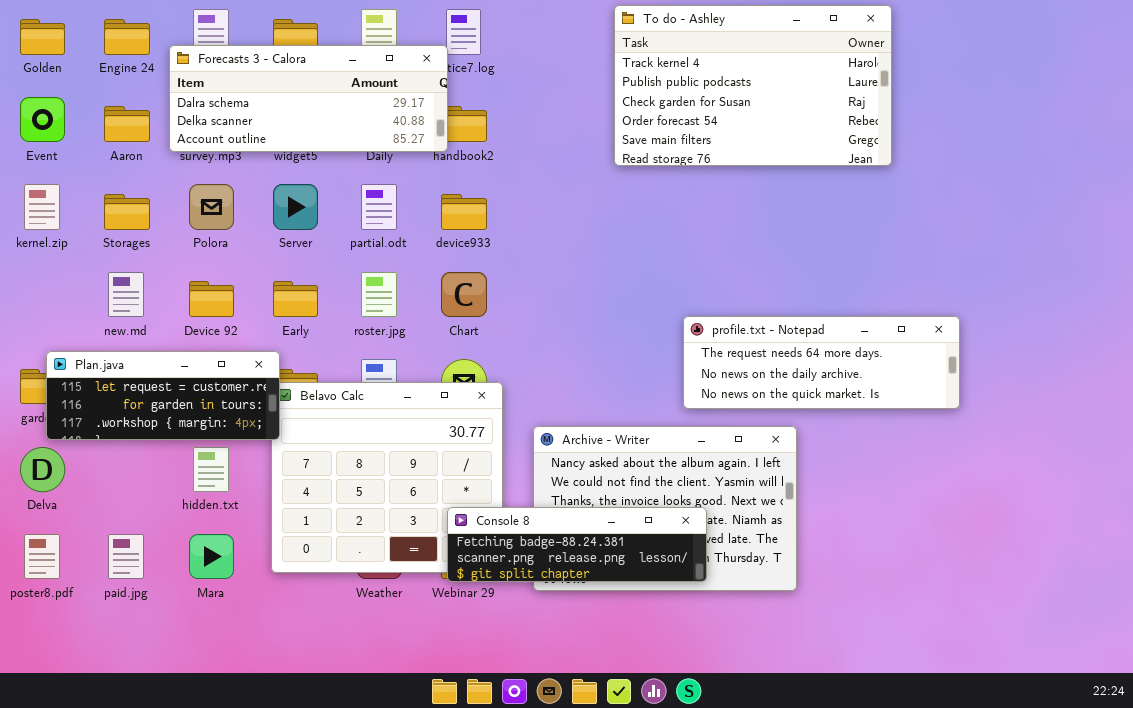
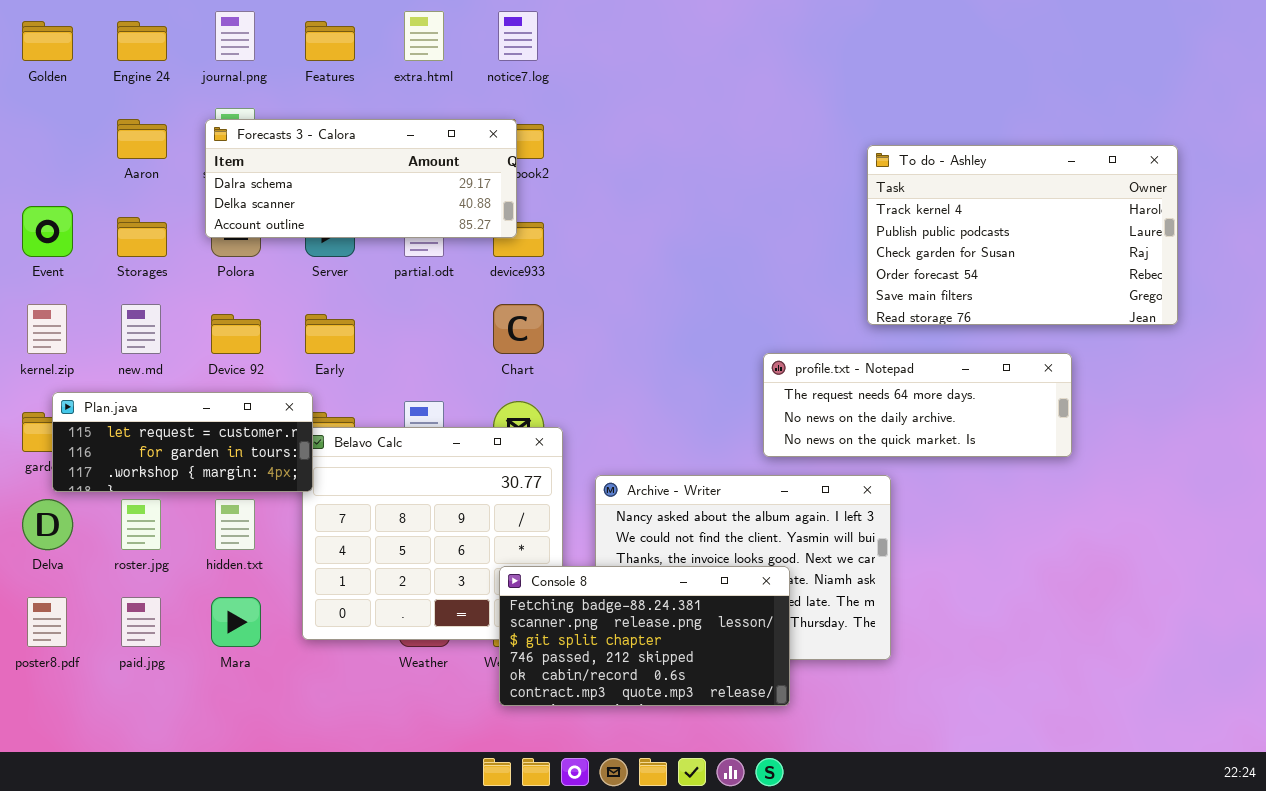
To do - Ashley: [614,5,892,166] -> [867,145,1178,325], moved
Forecasts 3 - Calora: [169,45,448,152] -> [205,119,517,238], moved
Event: [20,97,65,142] -> [22,206,73,257], moved
kernel.zip: [24,184,60,230] -> [27,304,67,354], moved
roster.jpg: [361,272,397,317] -> [121,499,161,550], moved
Console 8: [447,507,707,582] -> [499,566,790,706], resized

